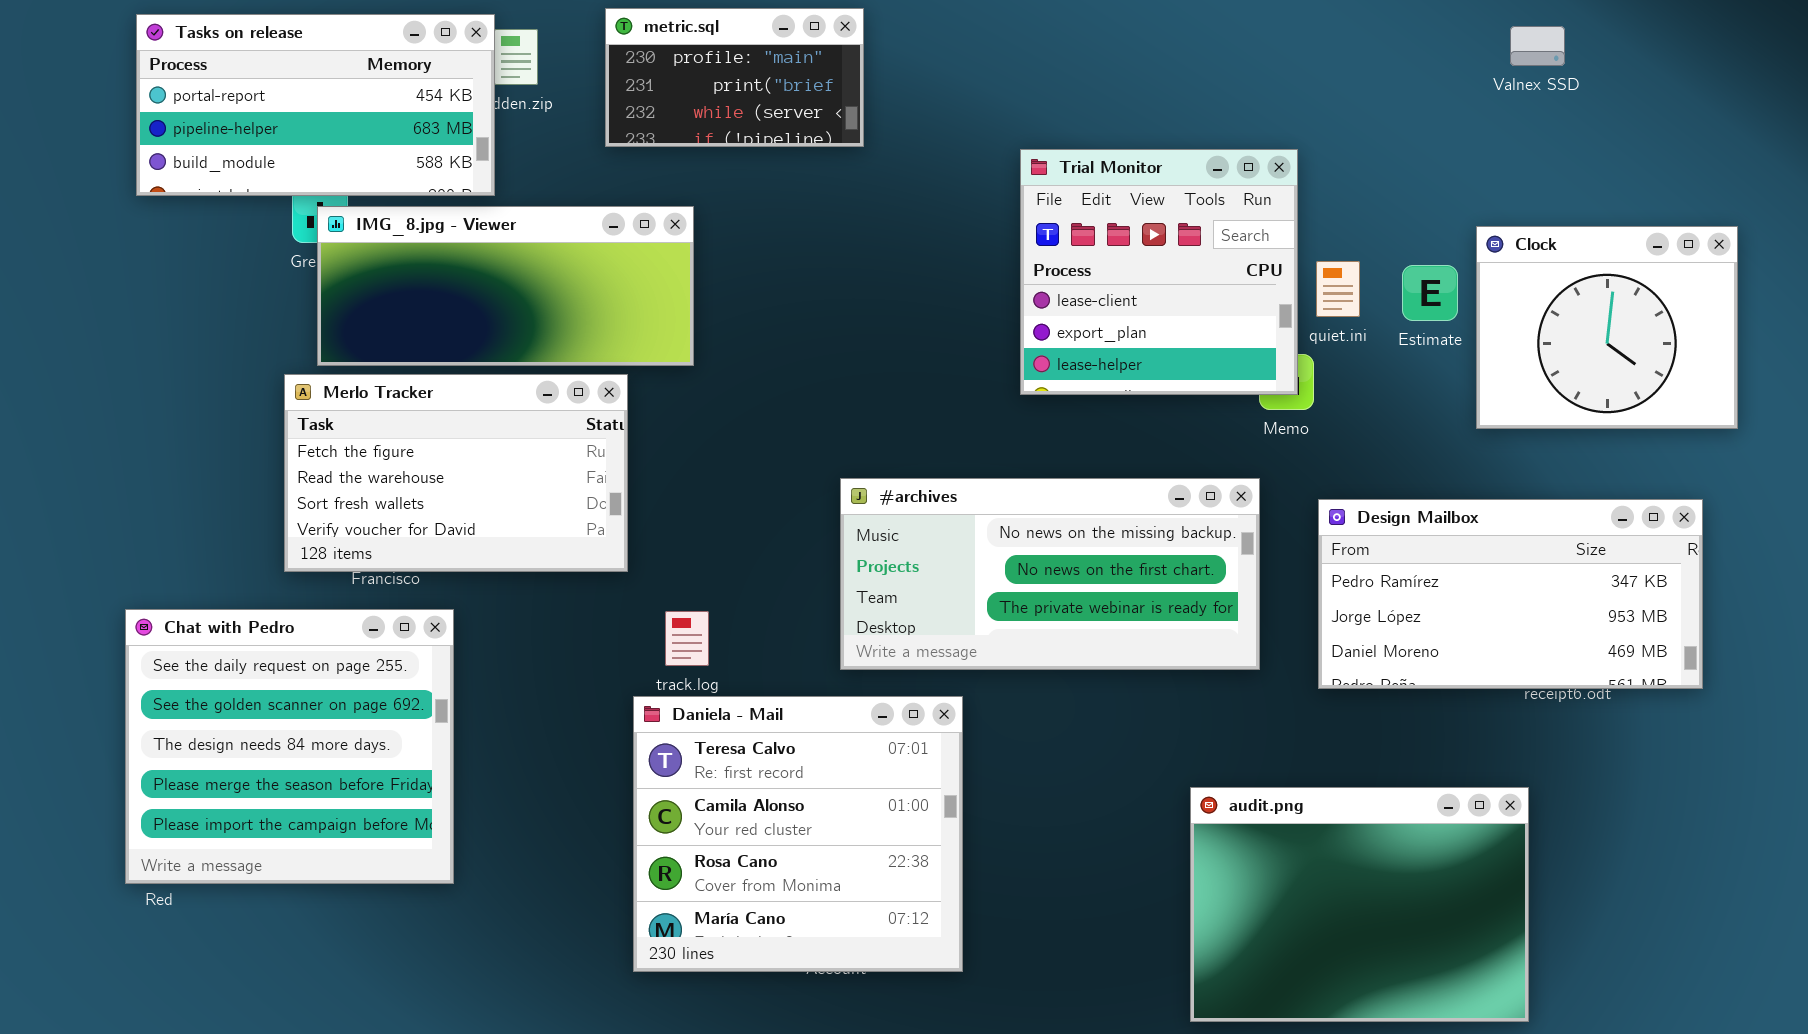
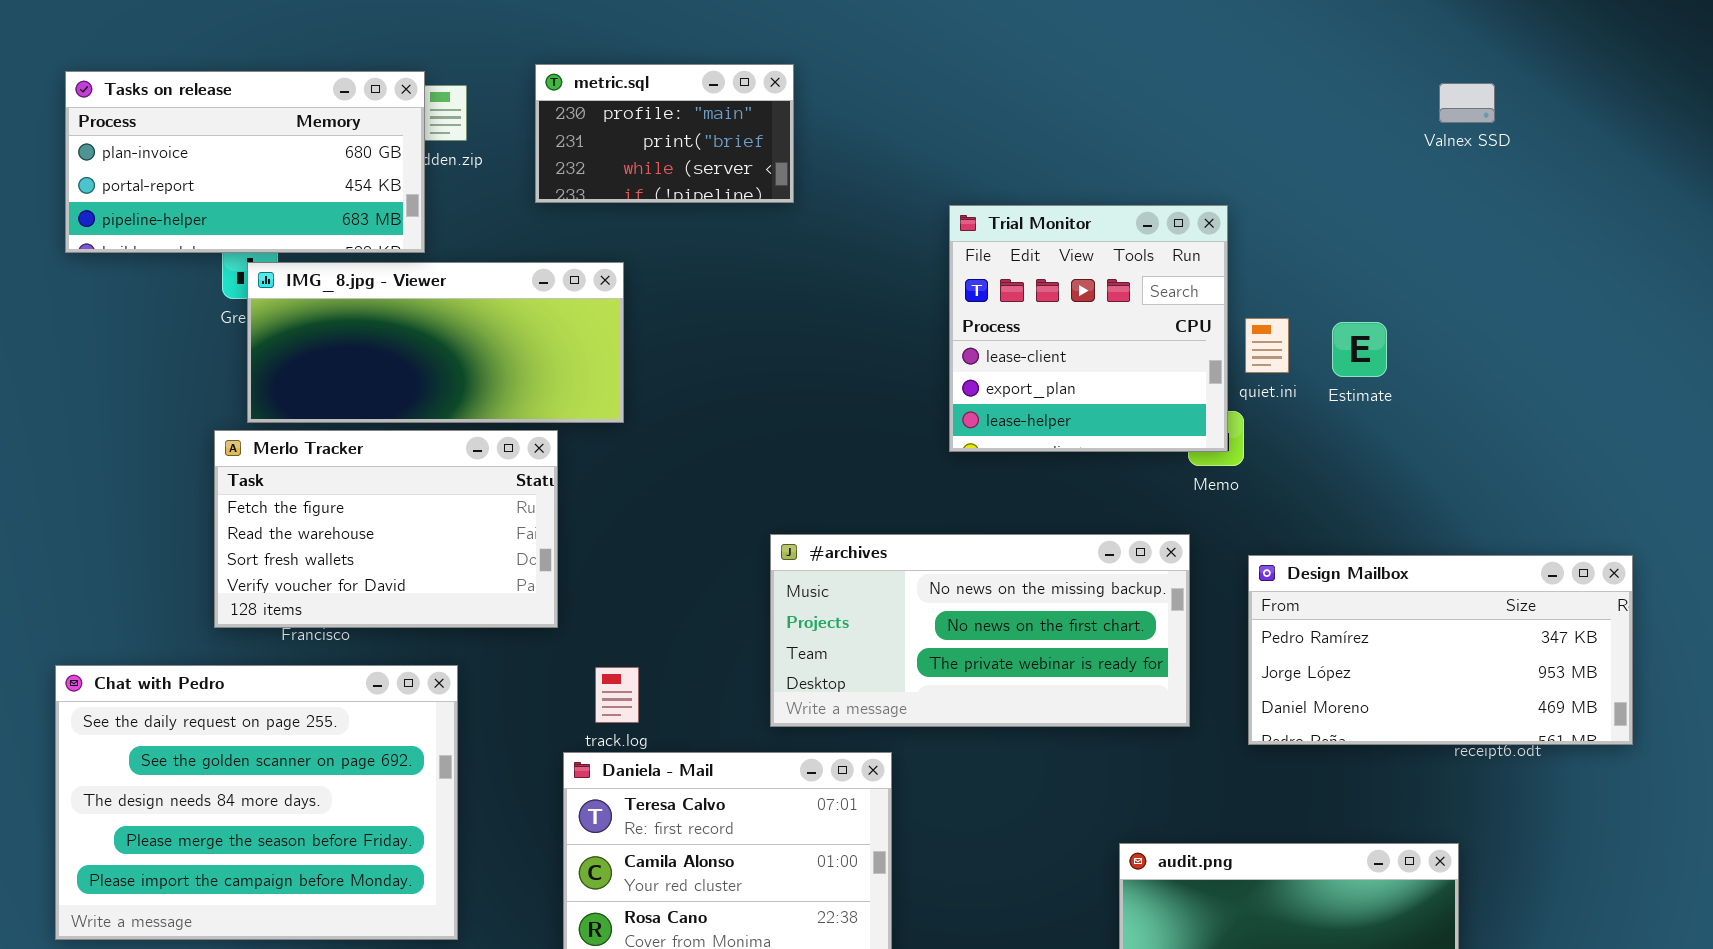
Tasks on release: [136,14,495,196] -> [65,71,425,253], scrolled up 1 row
Clock: [1476,226,1738,429] -> none, closed
Chat with Pedro: [125,609,454,884] -> [55,665,458,940], resized

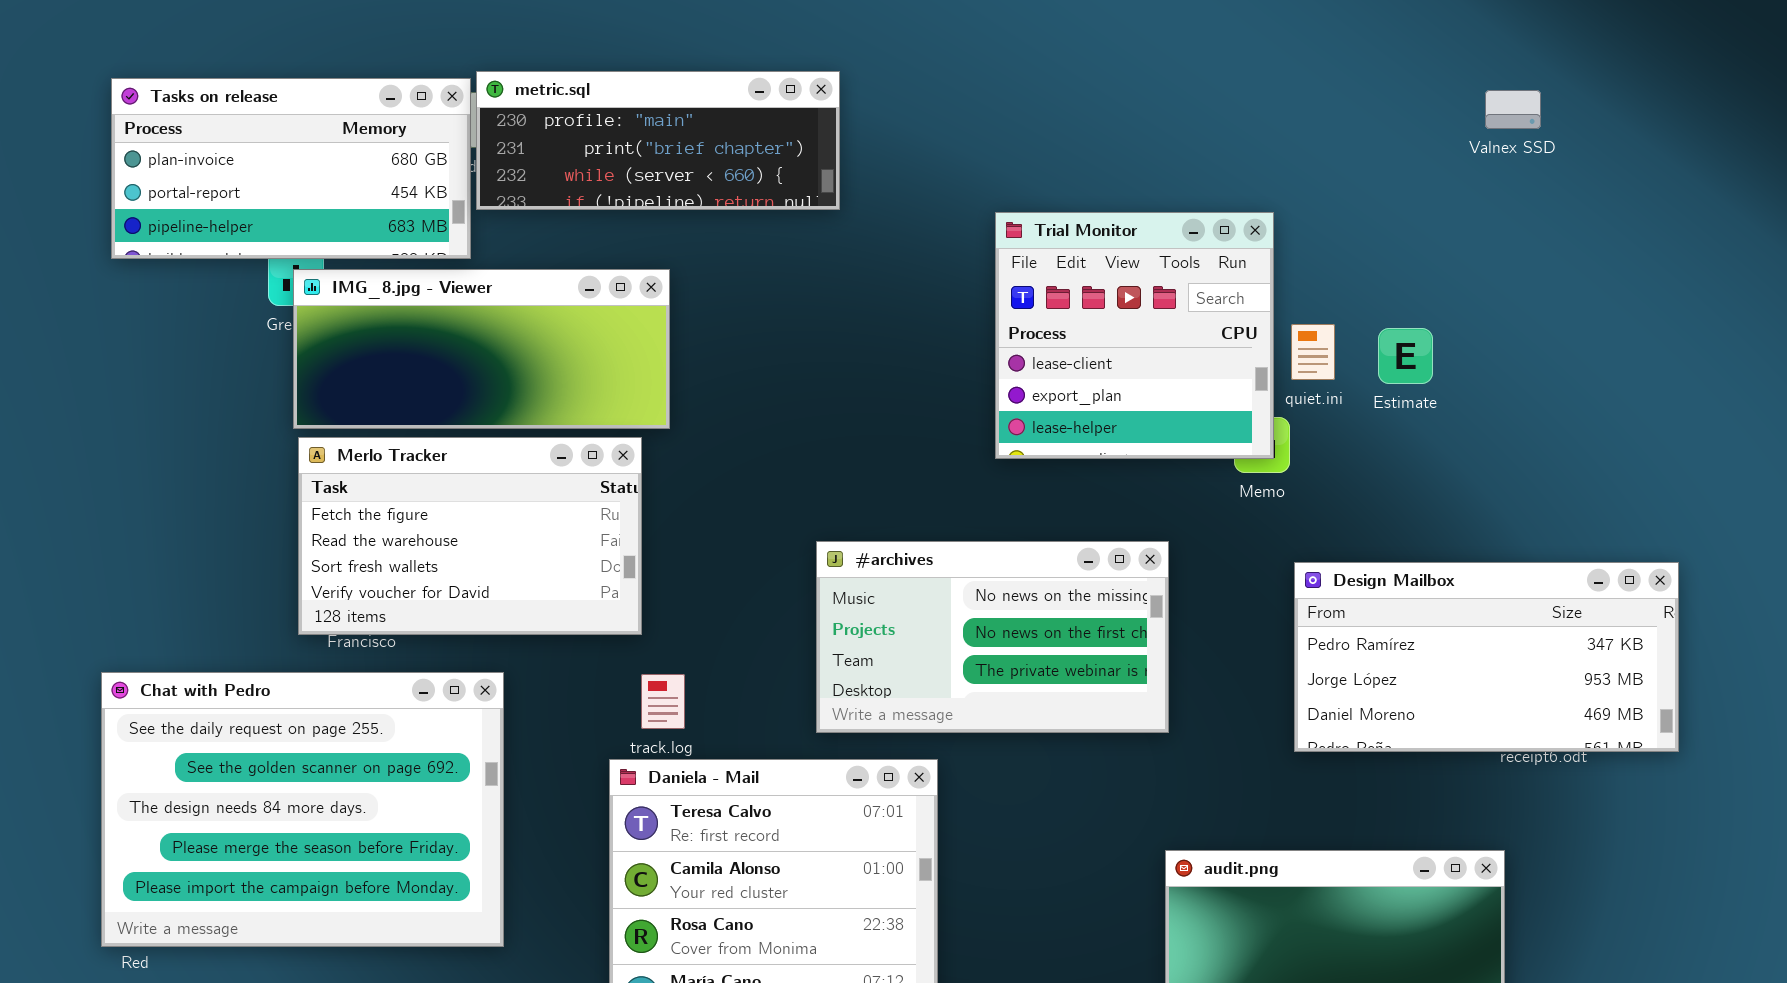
metric.sql: [535,64,794,203] -> [476,71,840,210], resized
Merlo Tracker: [214,430,558,628] -> [298,437,642,635], moved
#archives: [770,534,1190,727] -> [816,541,1169,733], resized

